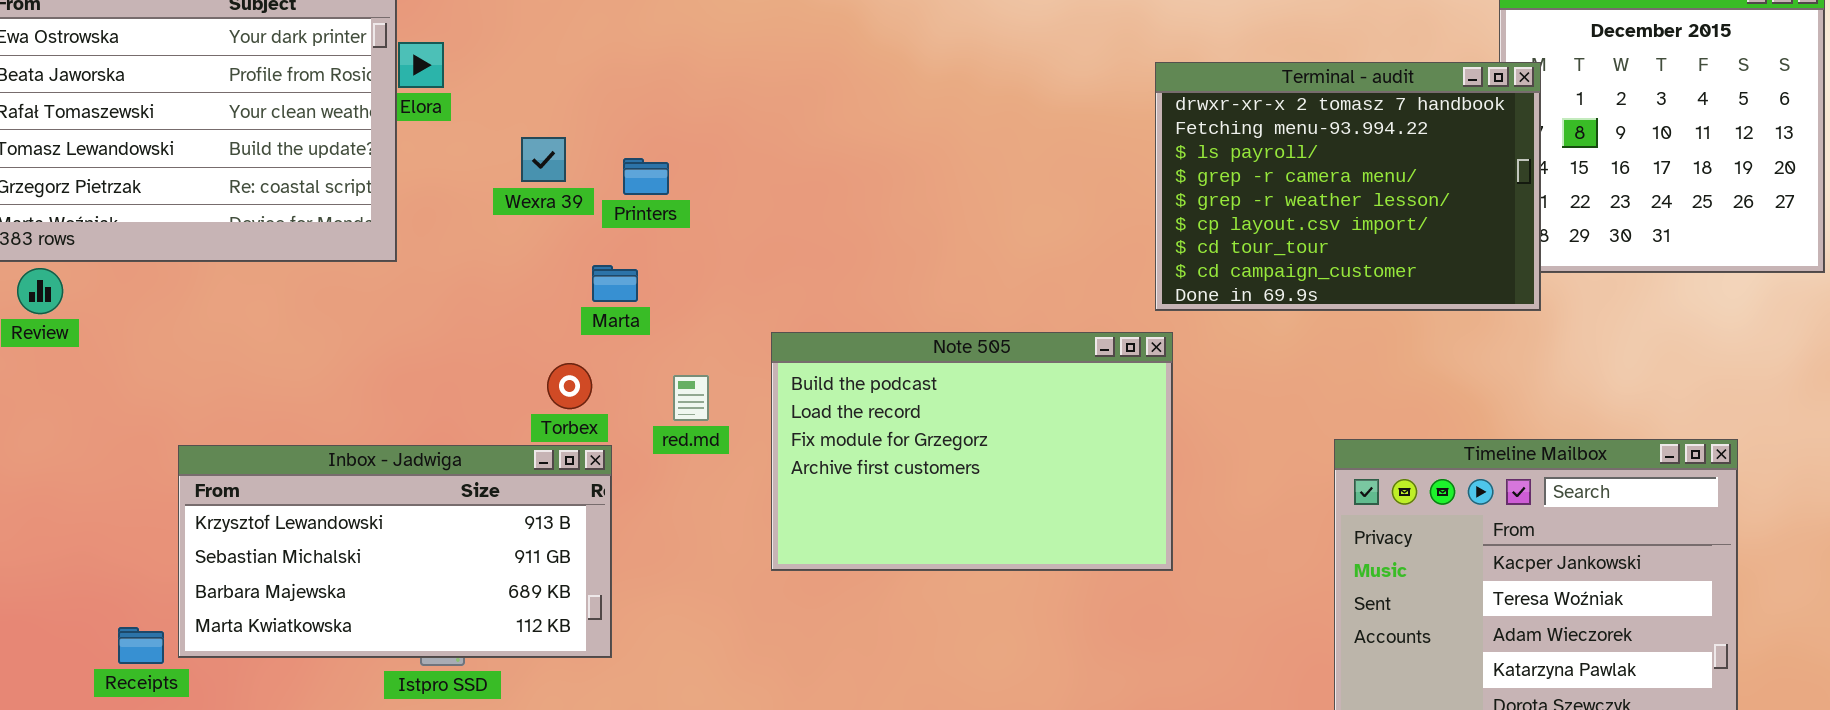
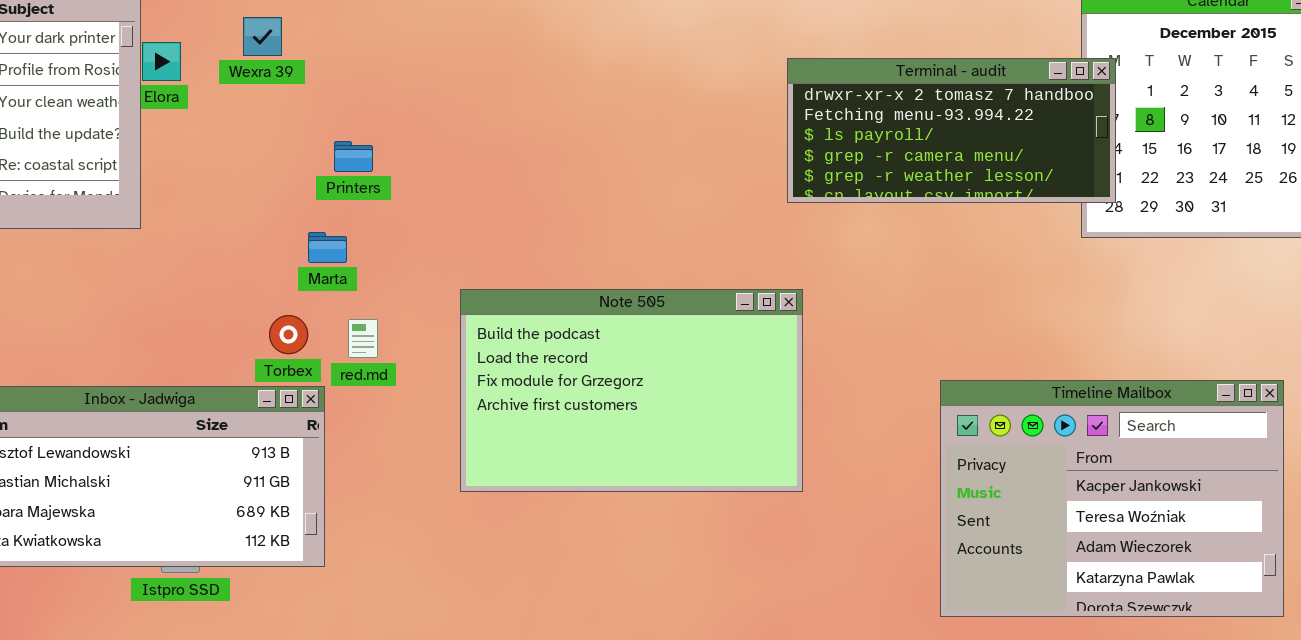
Terminal - audit: [1155,62,1541,311] -> [787,58,1116,203], resized
Wexra 39: [521,137,566,182] -> [243,17,282,56], moved
red.md: [673,375,709,421] -> [348,319,378,358], moved

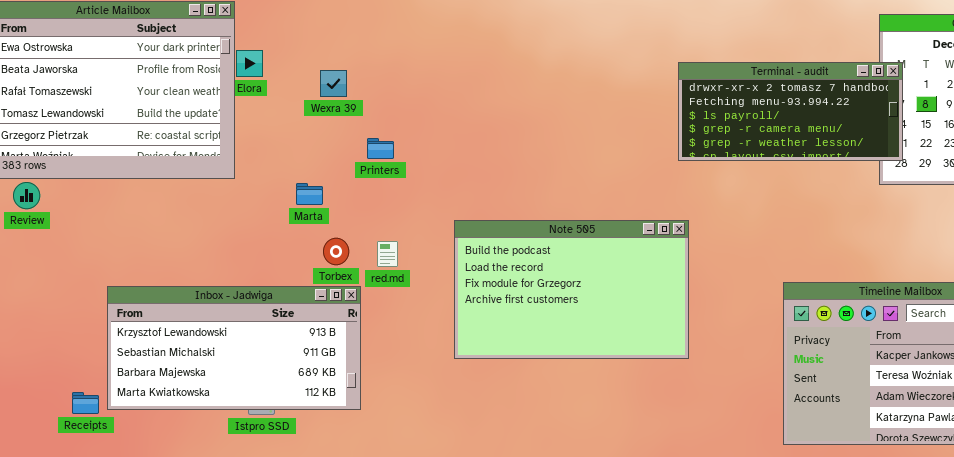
Wexra 39: [243,17,282,56] -> [320,70,347,97], moved
Printers: [334,141,373,172] -> [367,138,394,159], moved
Marta: [308,232,347,263] -> [296,183,323,205], moved

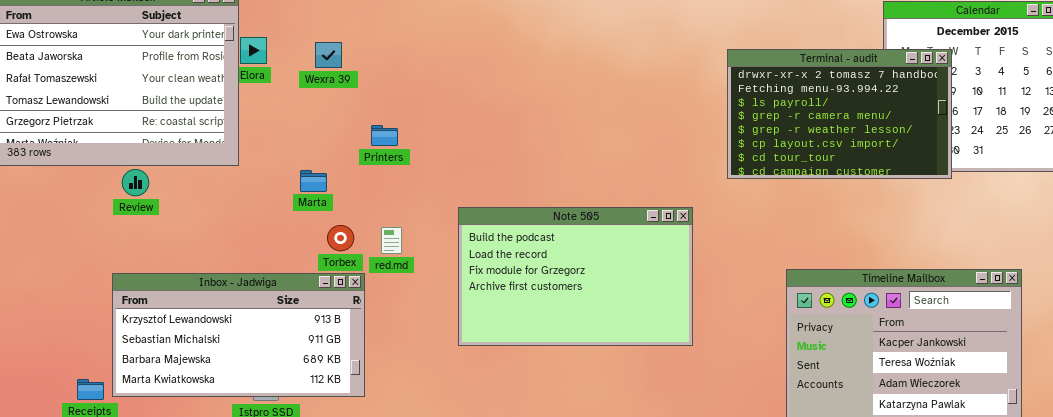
Terminal - audit: [678,62,903,161] -> [727,49,952,179], moved, resized
Wexra 39: [320,70,347,97] -> [315,42,342,68], moved
Review: [13,182,40,209] -> [122,169,149,196], moved

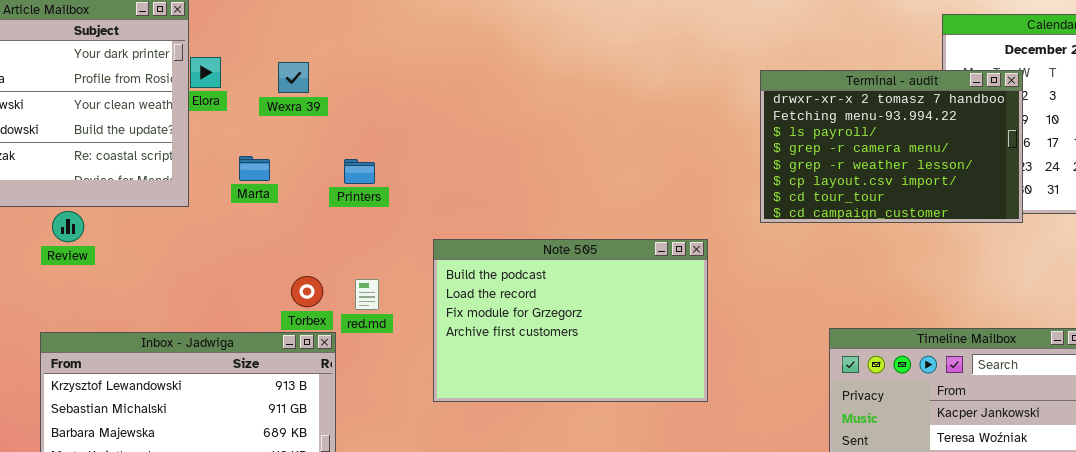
Marta: [300,170,327,192] -> [239,156,270,181], moved
Note 505: [458,207,693,346] -> [433,239,708,402], moved

